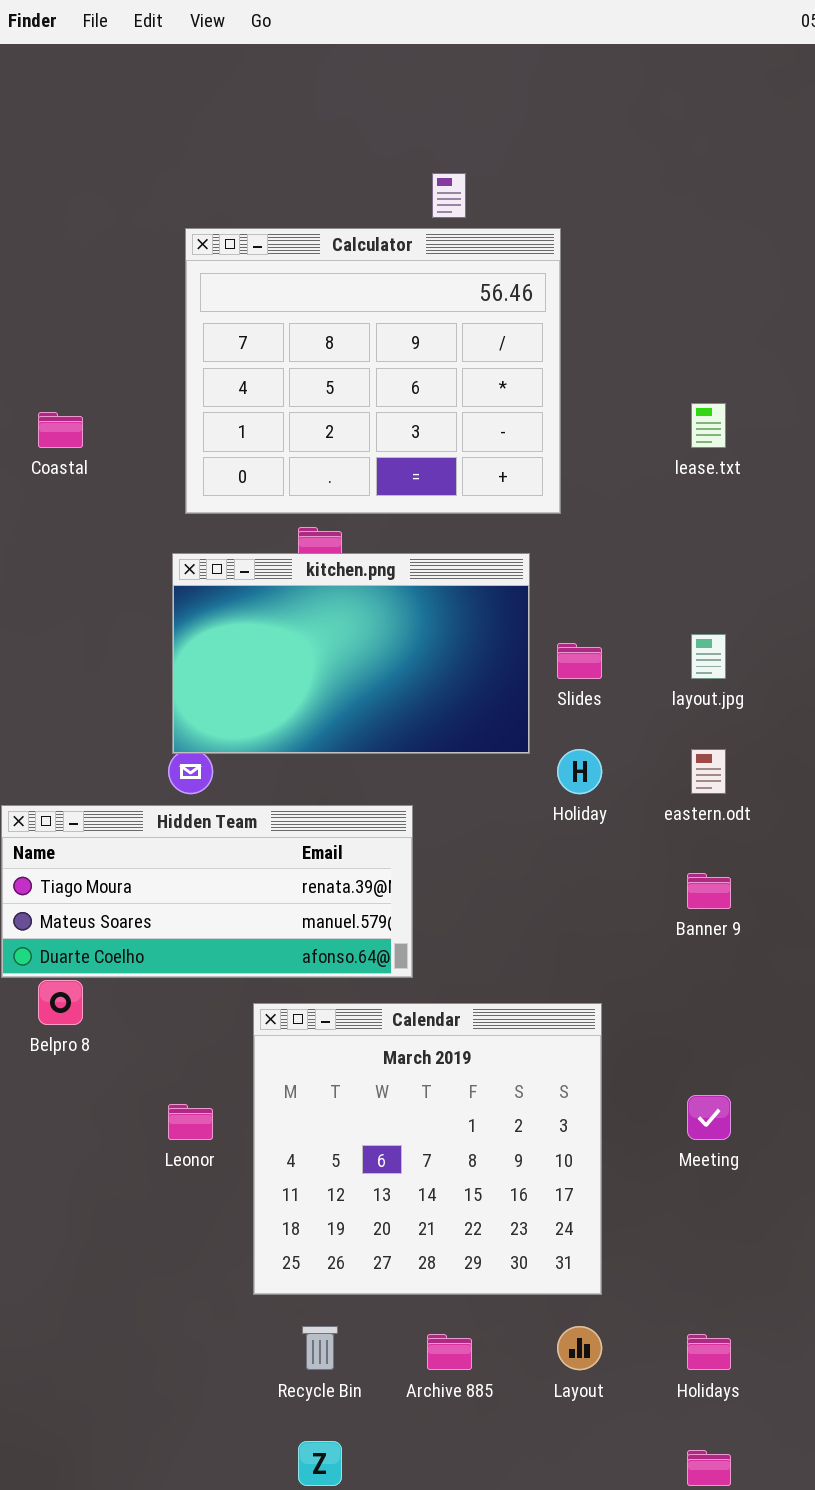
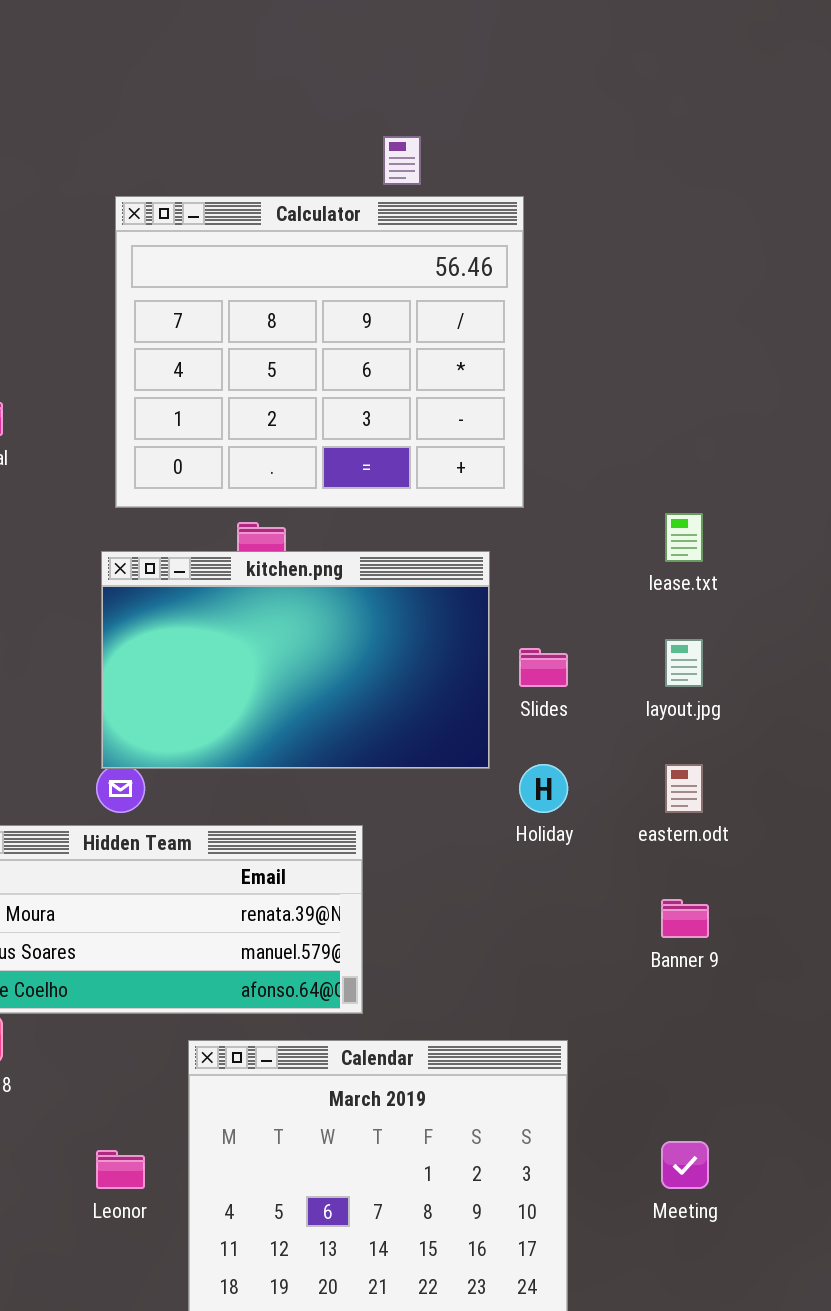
lease.txt: [691,403,726,448] -> [665,513,703,562], moved

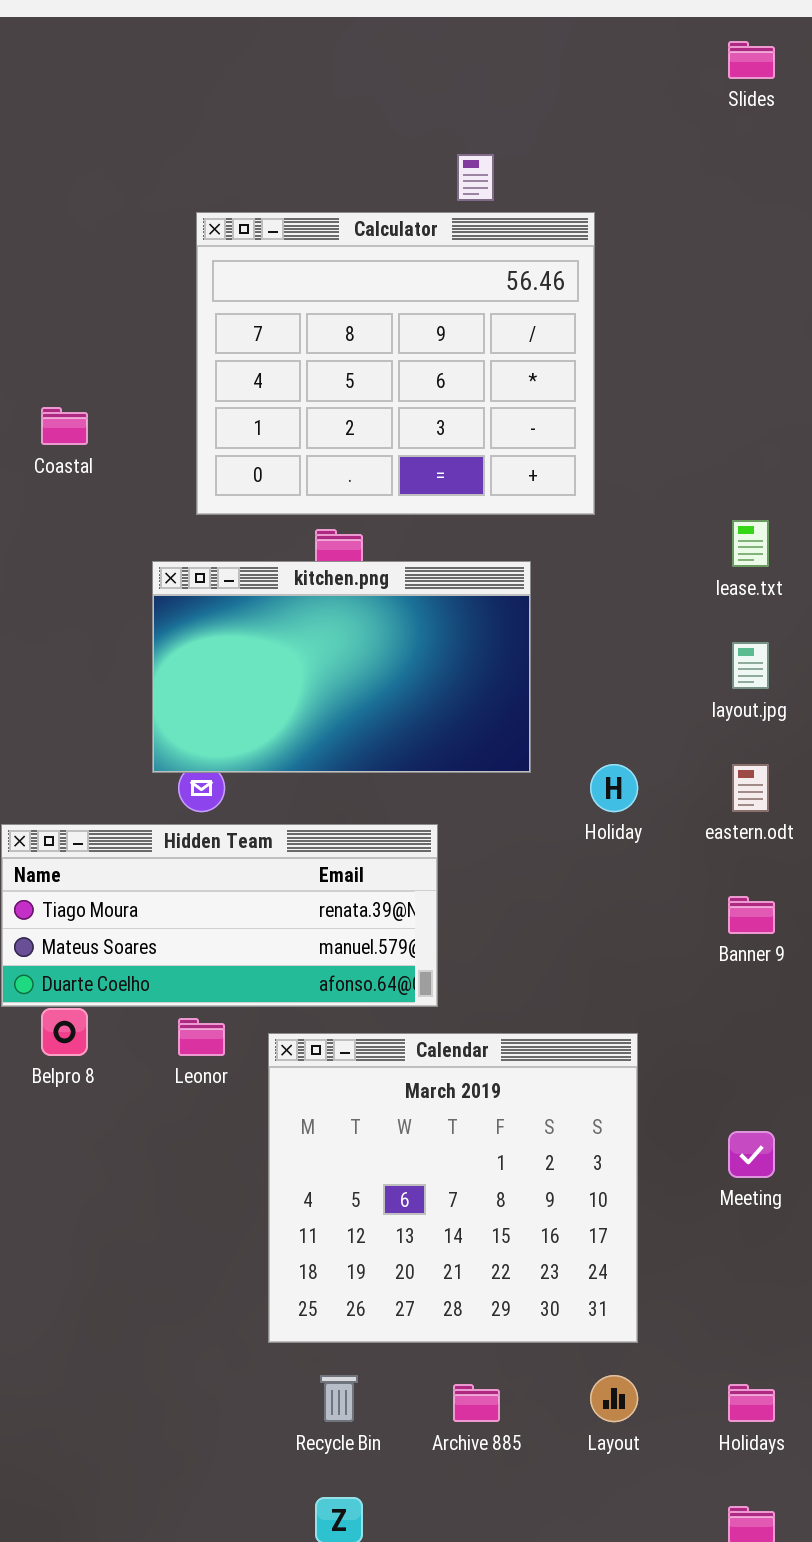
kitchen.png: [101,551,490,769] -> [152,561,531,773], moved
Slides: [519,648,568,687] -> [728,41,775,79], moved
Leonor: [96,1150,145,1189] -> [178,1018,225,1056], moved

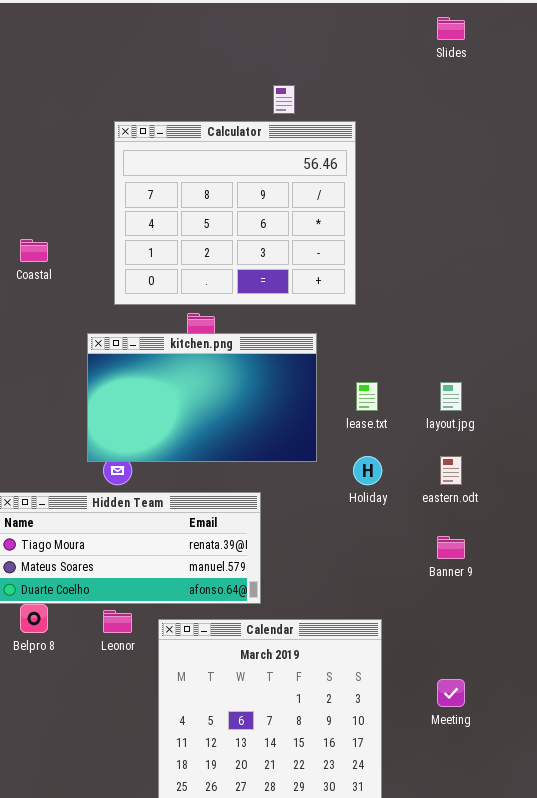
lease.txt: [732,520,769,567] -> [356,382,378,411], moved

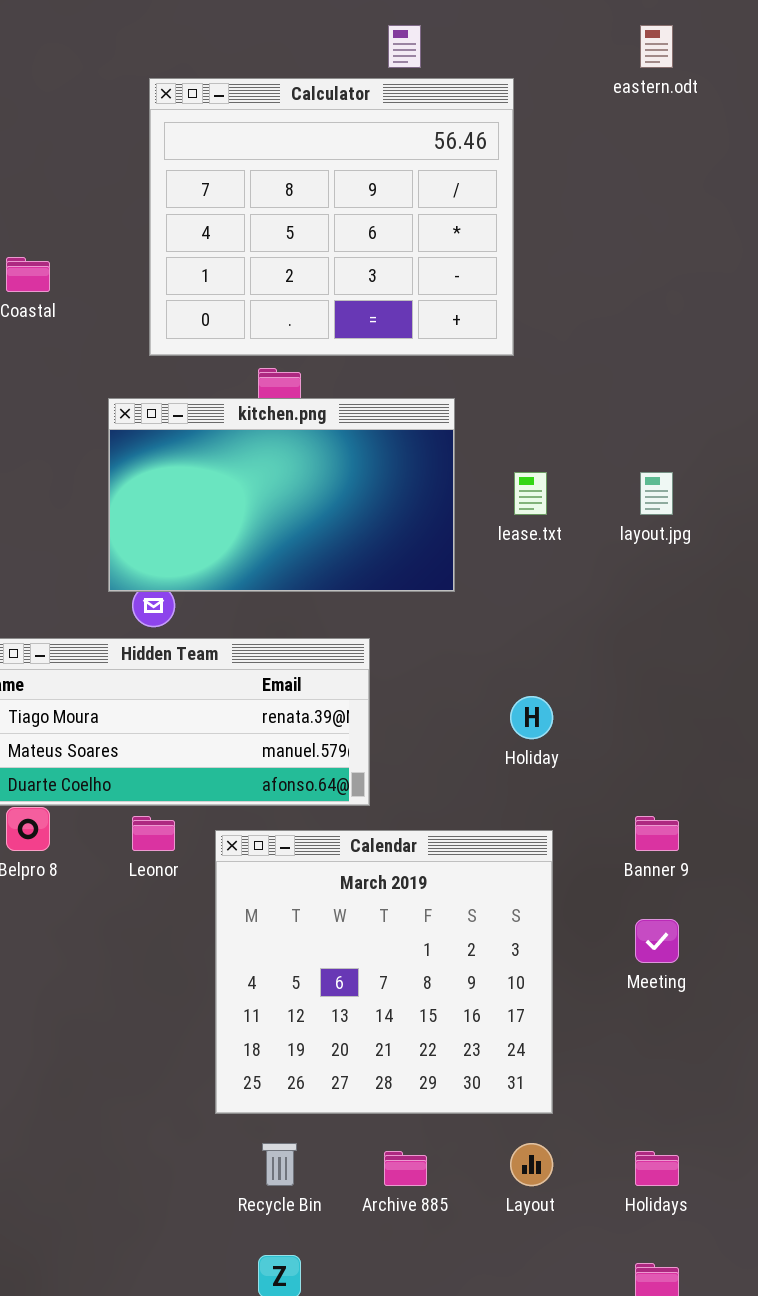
Holiday: [353,456,382,485] -> [510,696,553,739], moved
eastern.odt: [440,456,462,485] -> [640,25,673,68], moved
Banner 9: [437,536,465,559] -> [635,816,679,851], moved

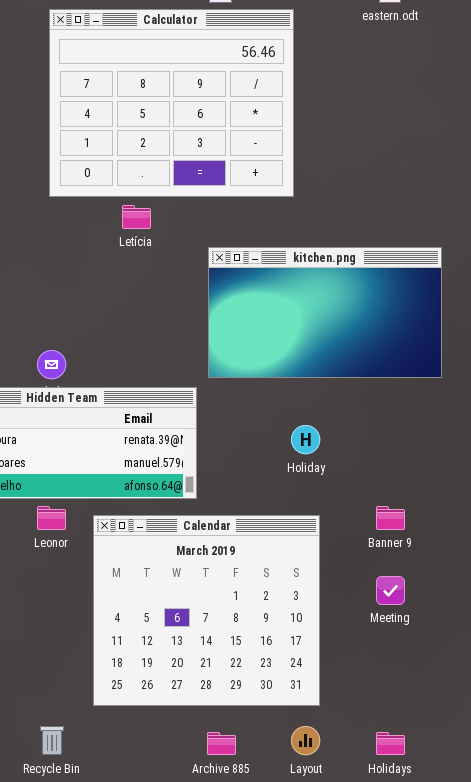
kitchen.png: [108,398,455,592] -> [208,247,442,378], moved
Recycle Bin: [262,1143,297,1186] -> [40,726,64,755], moved

